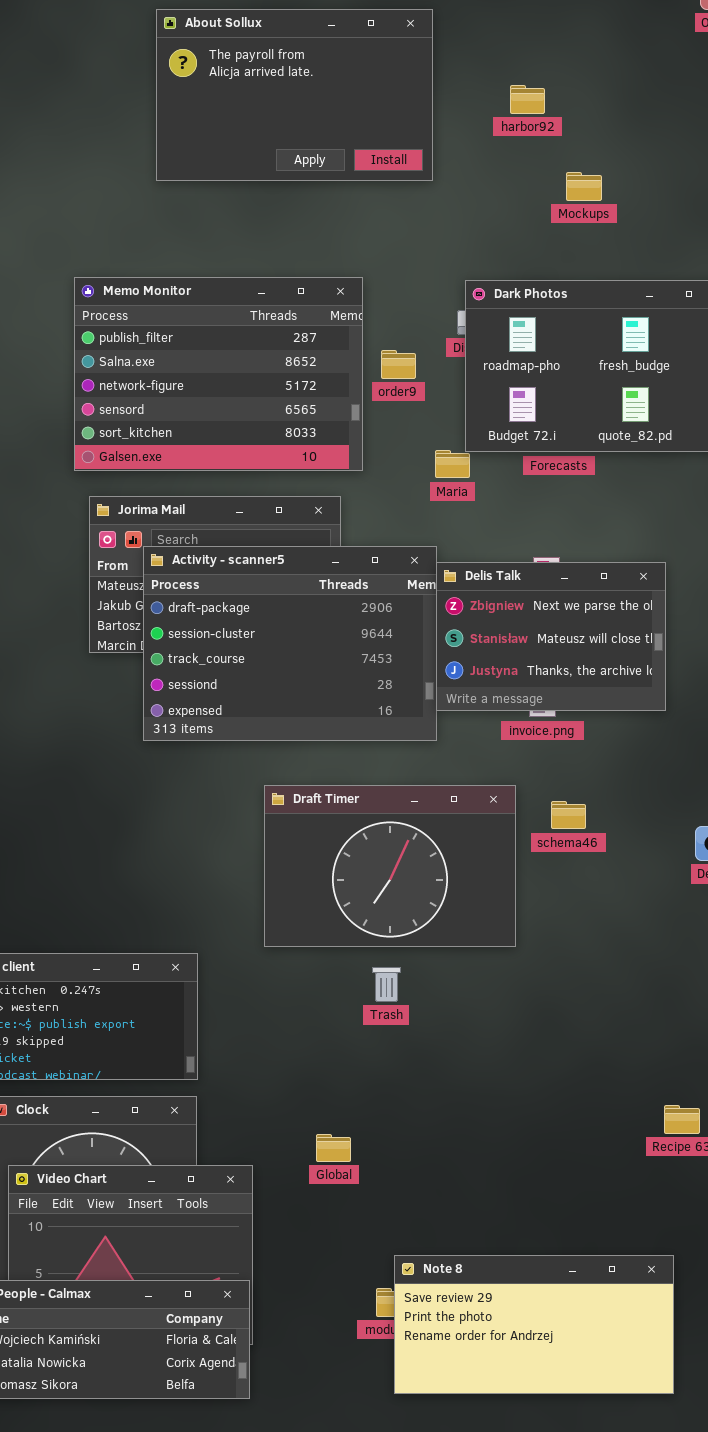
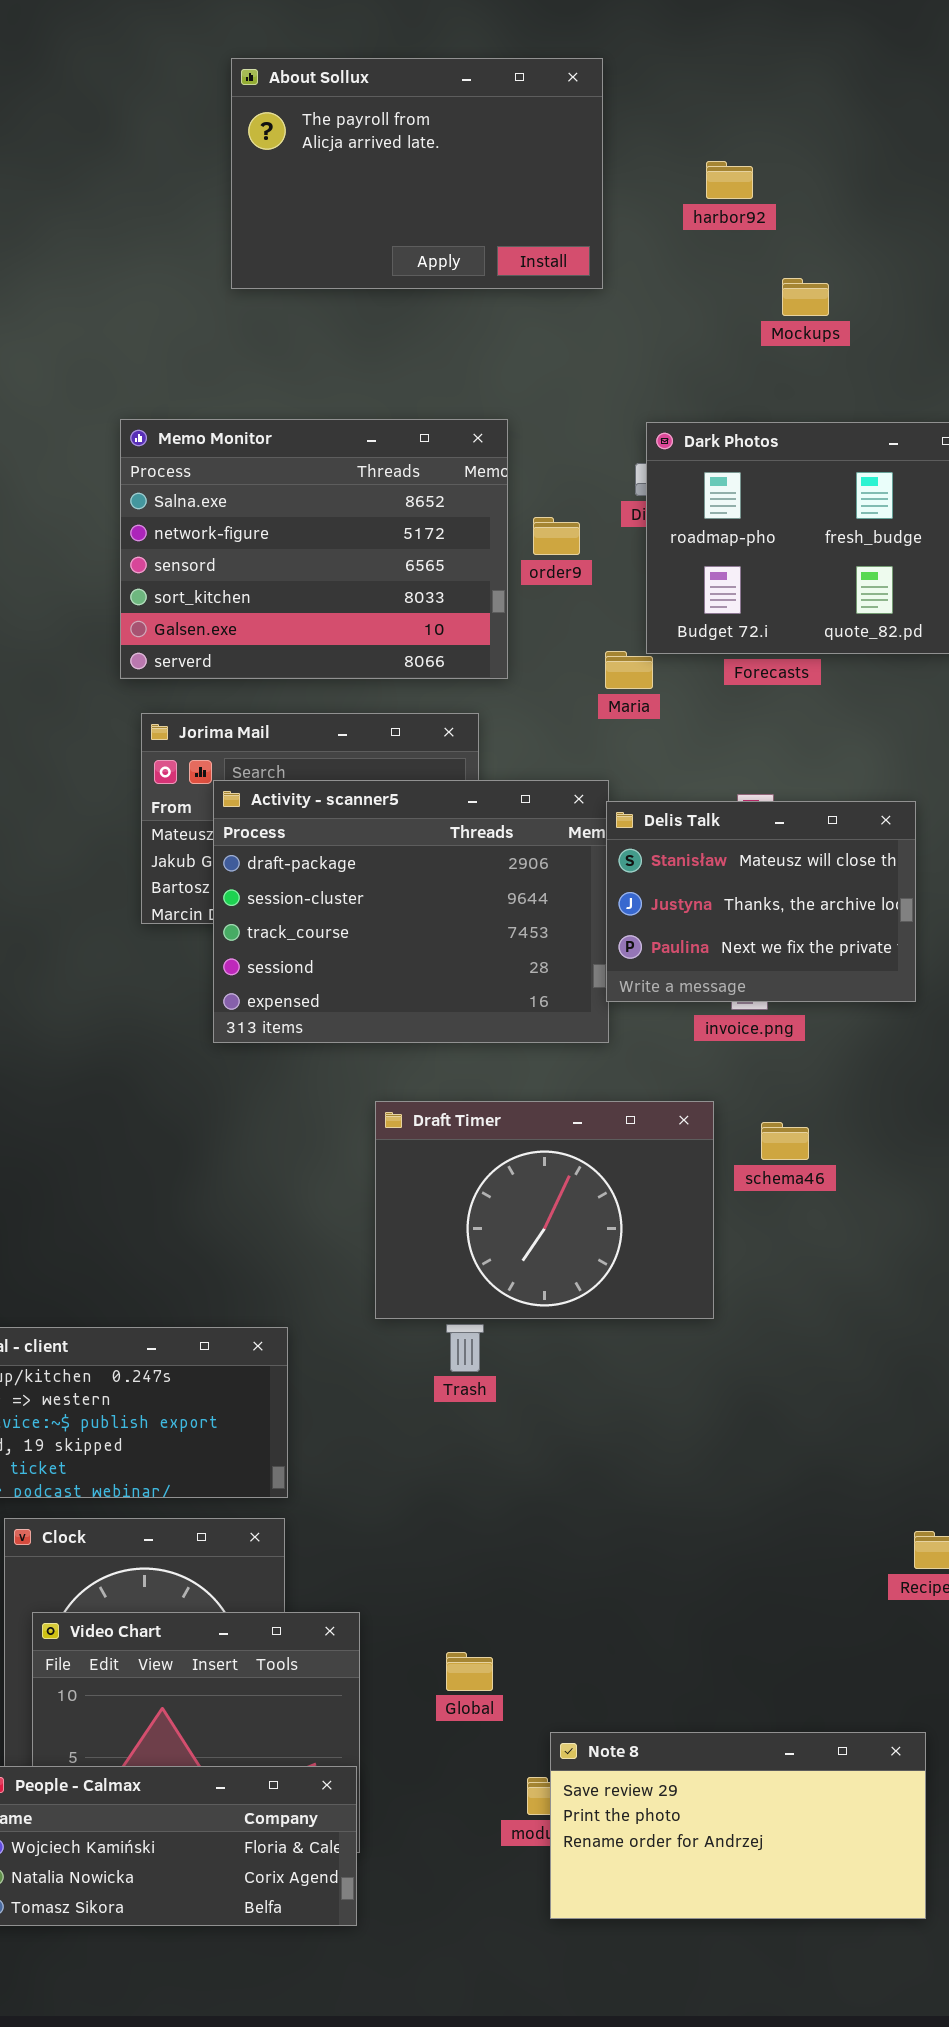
Memo Monitor: [74,277,363,471] -> [120,419,508,679], scrolled down 1 row
Delis Talk: [436,562,666,711] -> [606,801,916,1002], scrolled down 1 row
Trash: [372,967,401,1002] -> [446,1324,484,1372], moved
Global: [316,1134,351,1162] -> [446,1652,493,1691], moved

